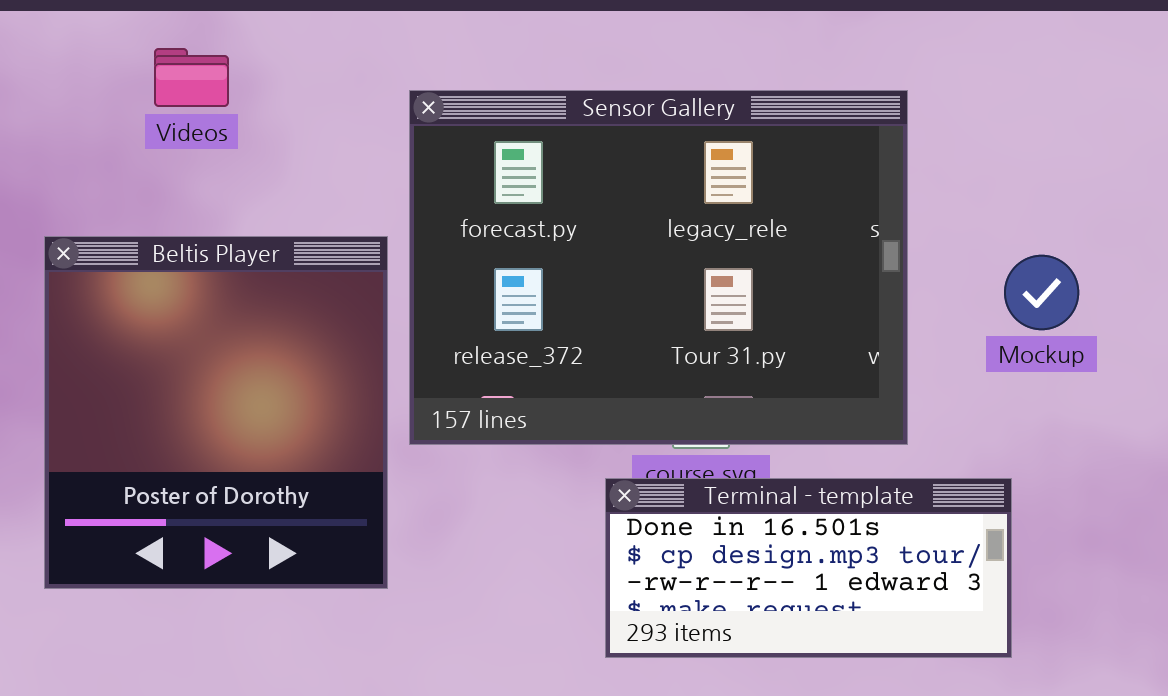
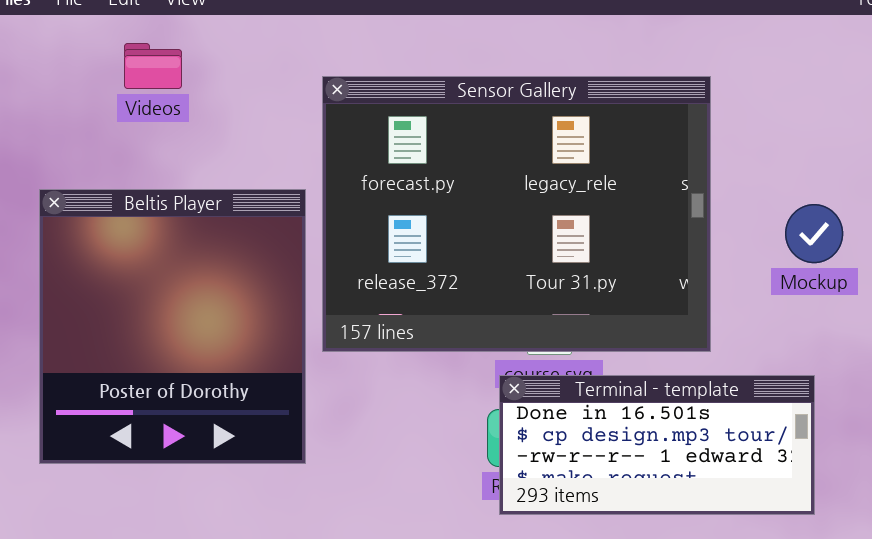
Terminal - template: [605,478,1012,658] -> [499,375,815,515], moved

